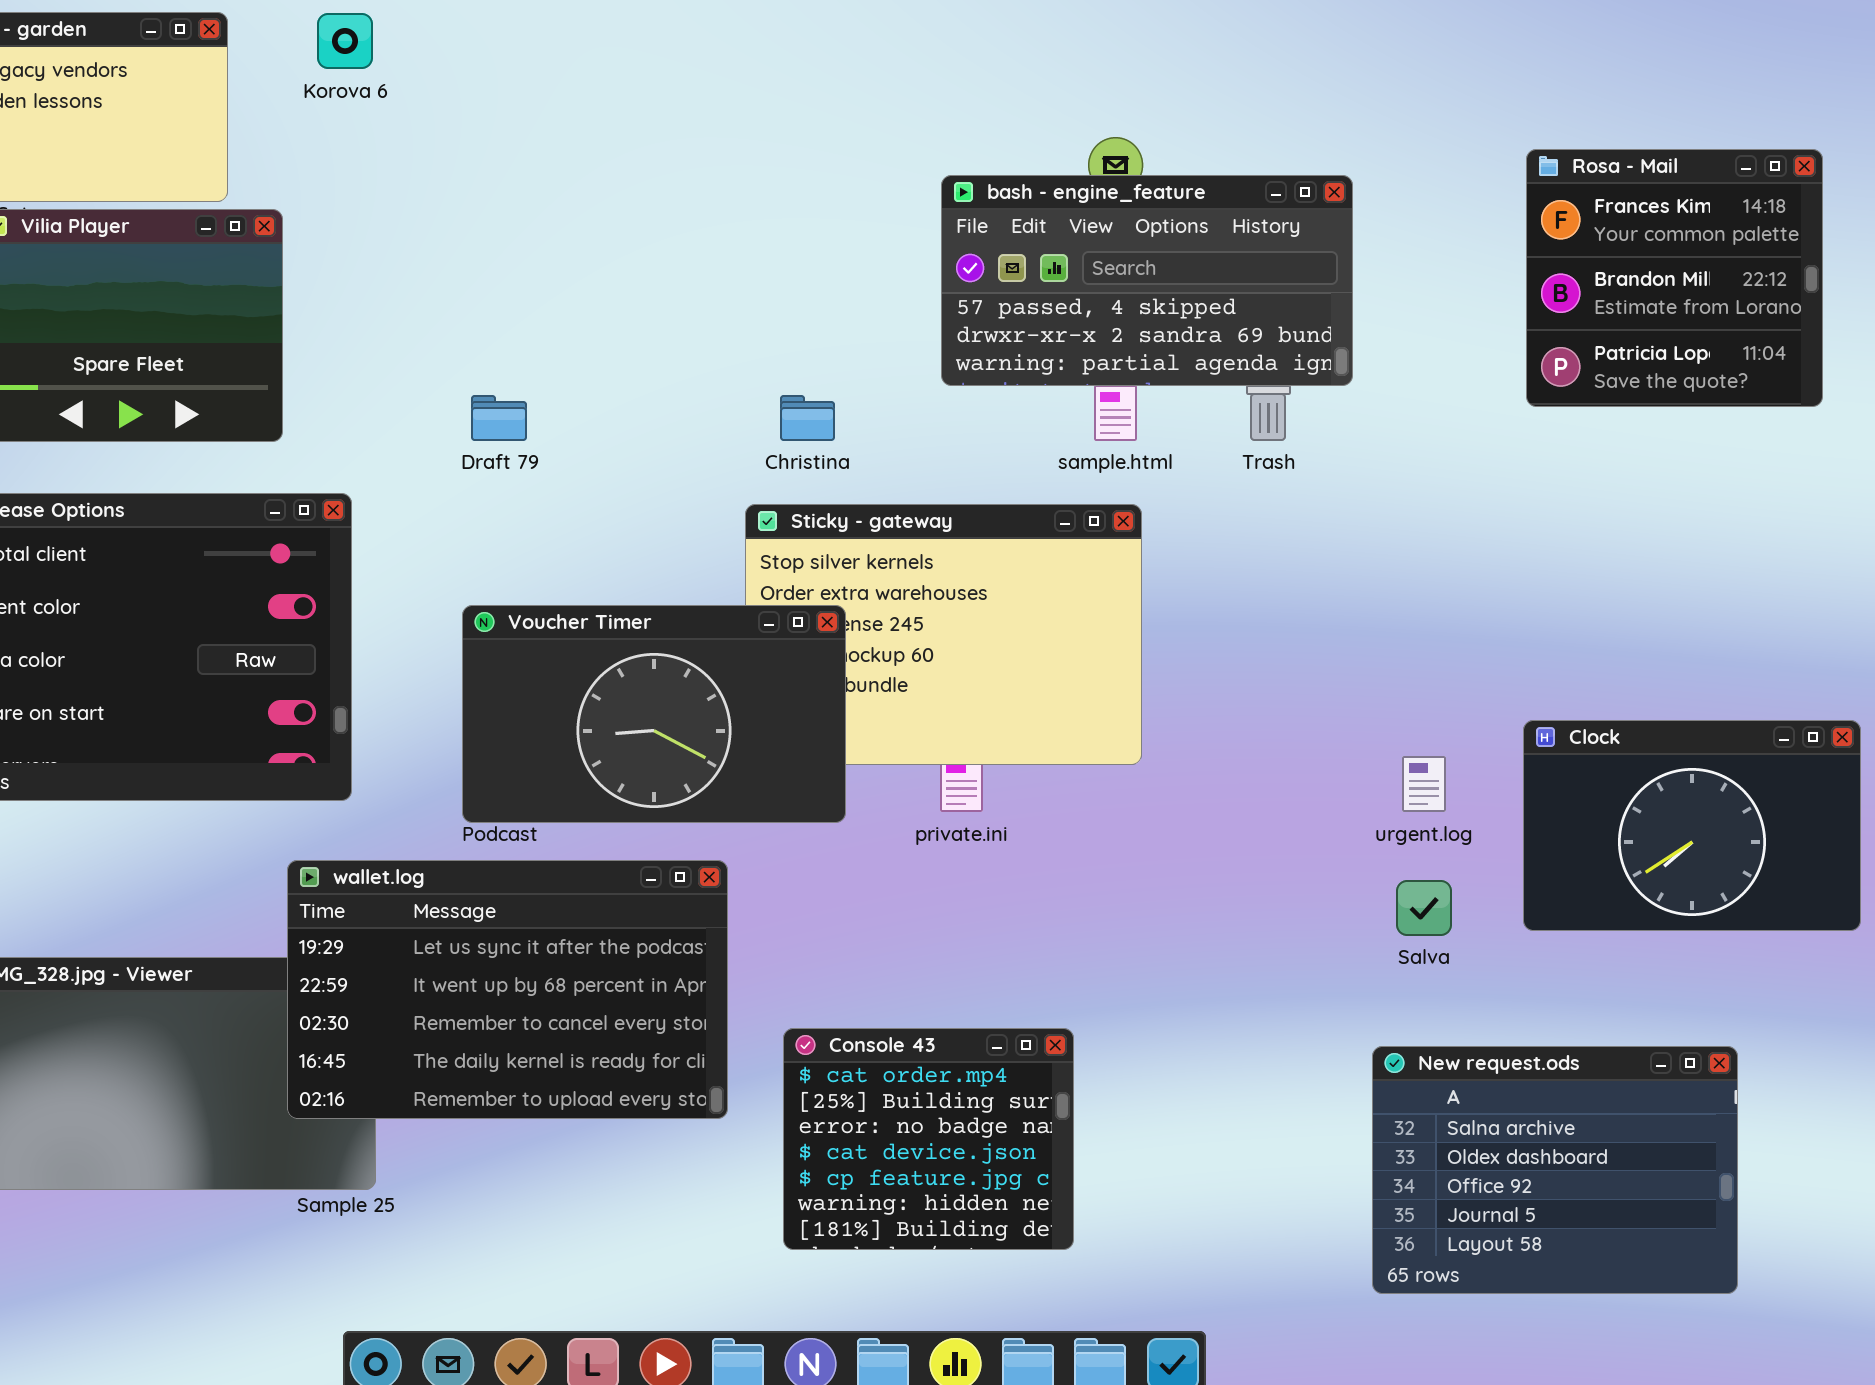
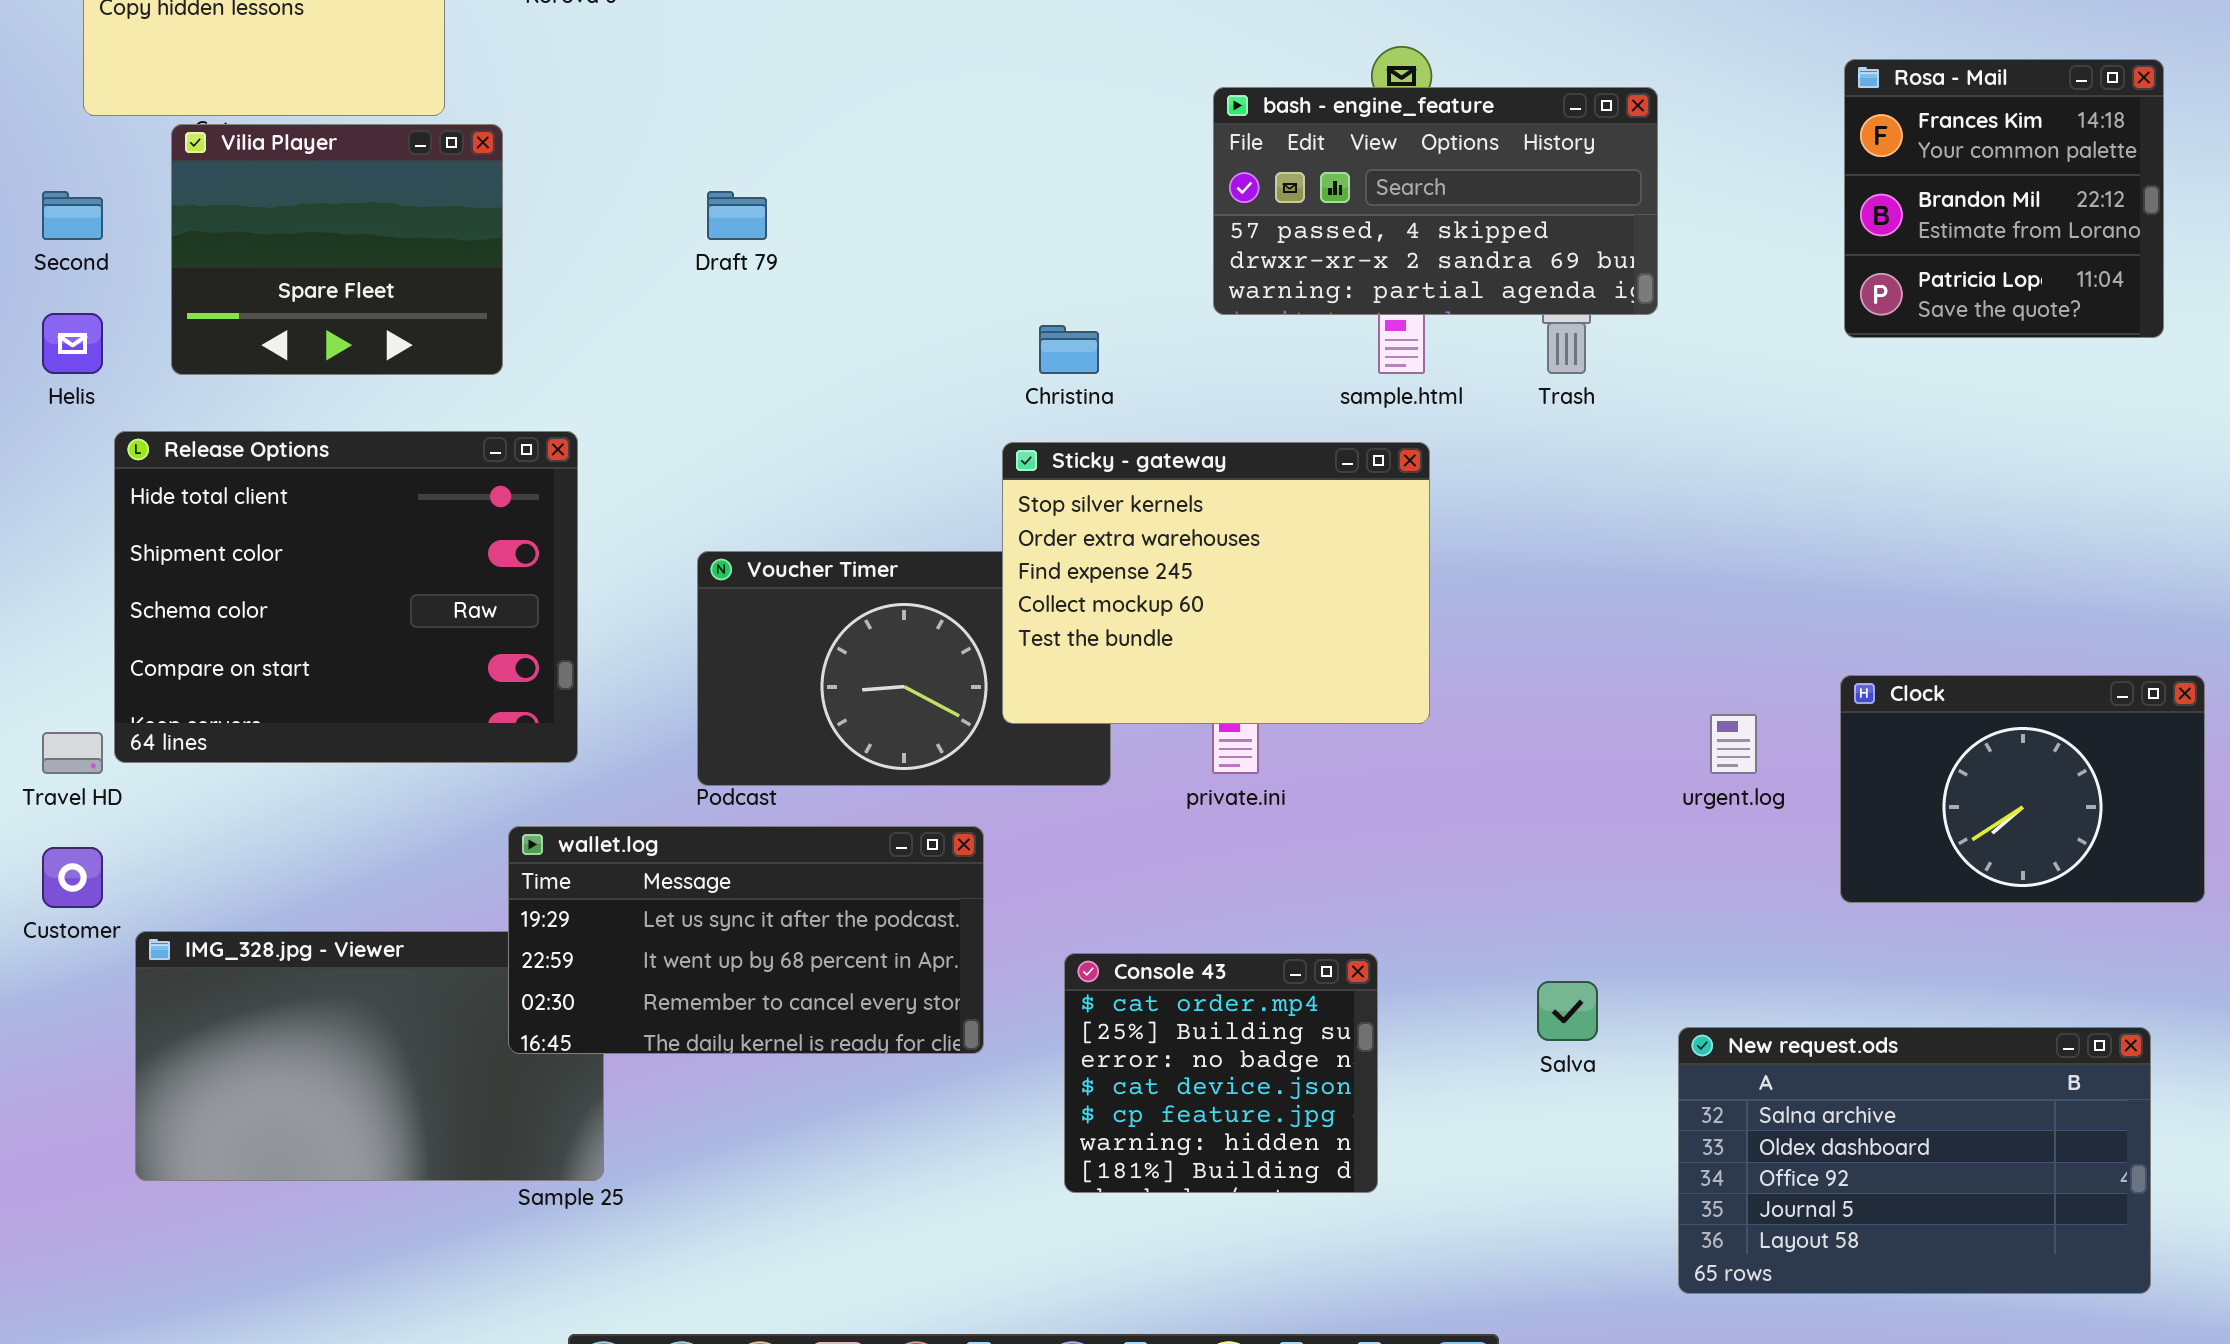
Draft 79: [471,395,527,441] -> [707,191,767,240], moved
Sticky - gateway: [745,504,1142,765] -> [1002,442,1430,724], raised
wallet.log: [287,860,728,1119] -> [508,826,984,1054], resized
Salva: [1396,880,1452,936] -> [1537,981,1598,1041], moved
Console 43: [783,1028,1074,1250] -> [1064,953,1378,1193], moved
New request.ods: [1372,1046,1738,1294] -> [1678,1027,2151,1294], resized

